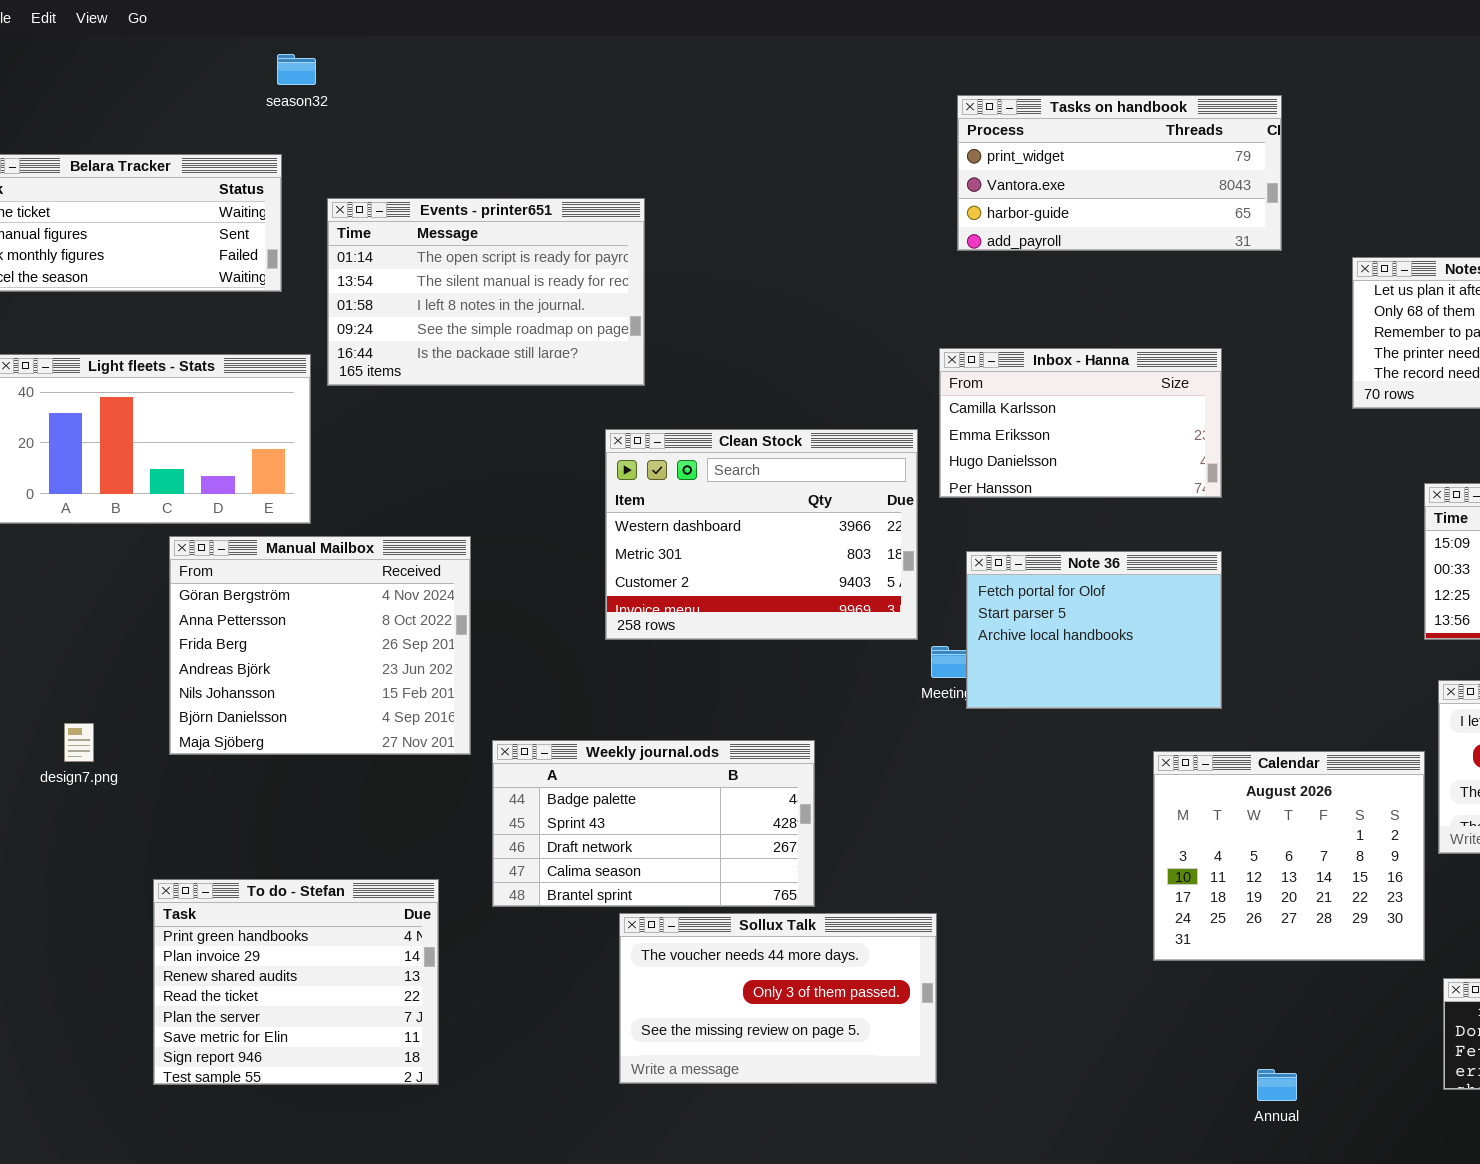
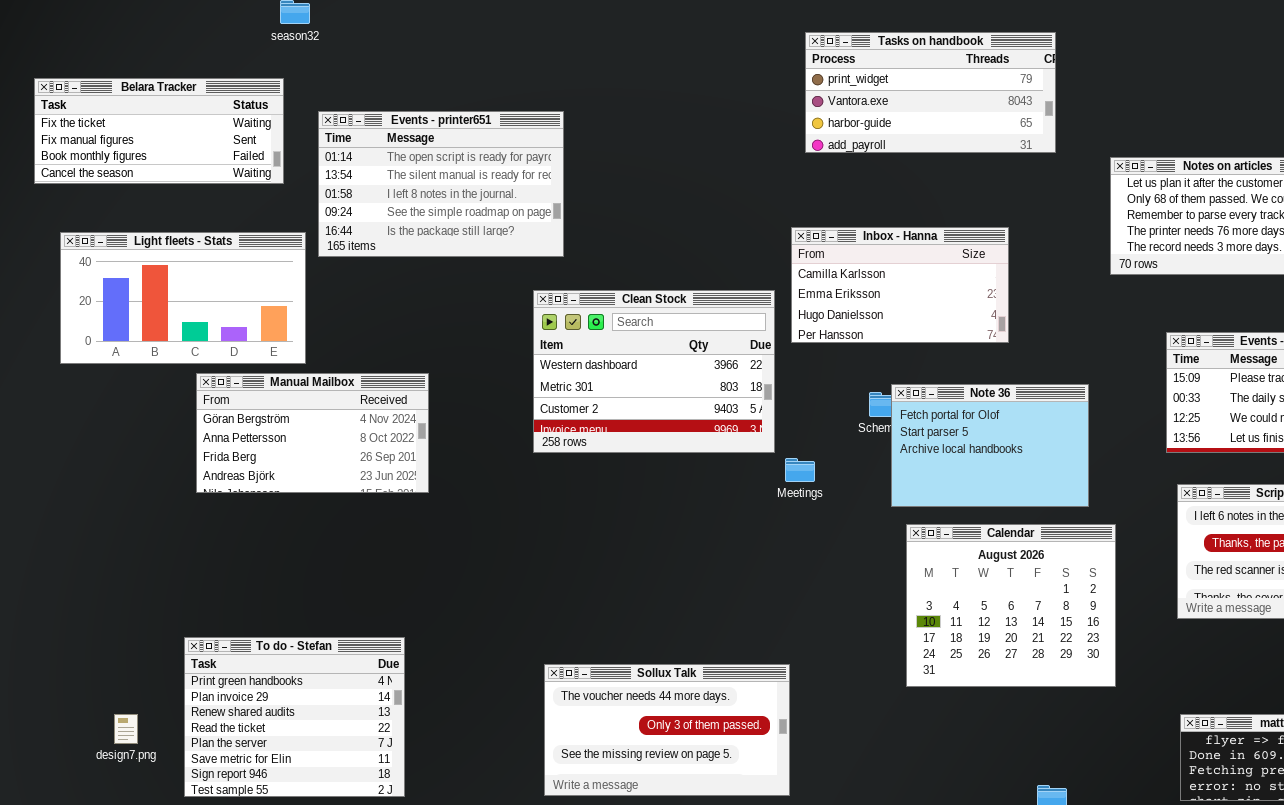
Manual Mailbox: [169,536,471,755] -> [196,373,429,493], resized
Note 36: [966,551,1222,709] -> [891,384,1089,507], moved
design7.png: [64,723,94,762] -> [114,714,138,744], moved
Weekly journal.ods: [492,740,815,907] -> none, closed
Calendar: [1153,751,1425,961] -> [906,524,1116,687], moved

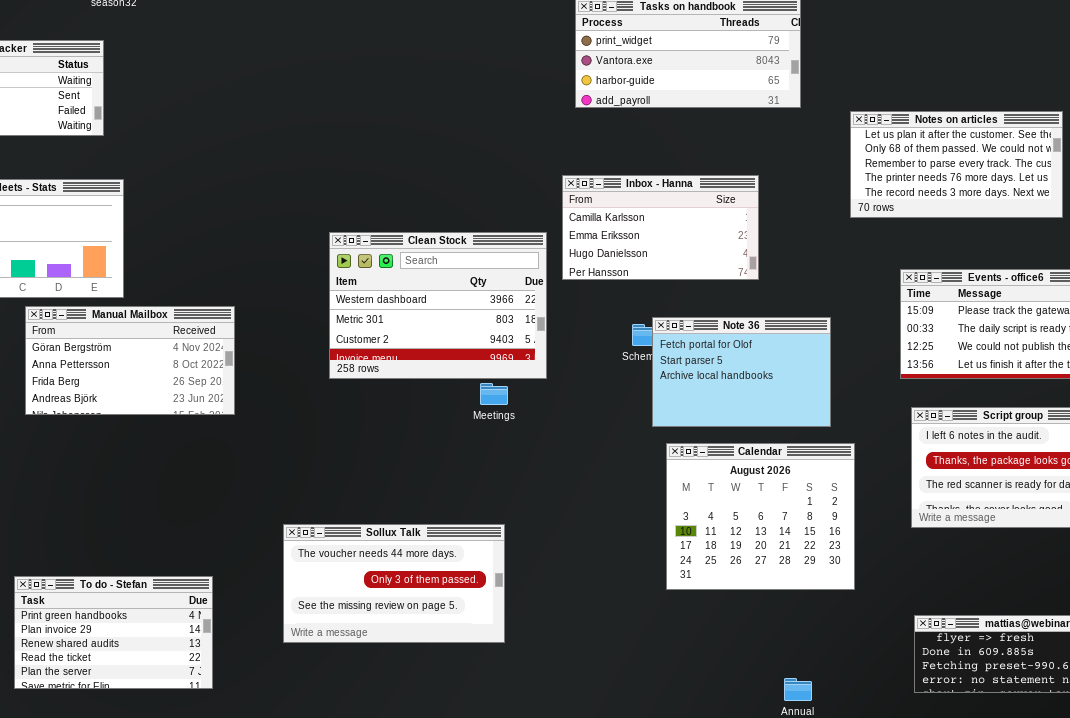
Events - printer651: [318,111,564,257] -> none, closed
Meetings: [785,458,815,482] -> [480,383,508,405], moved
To do - Stefan: [184,637,405,797] -> [14,576,213,689], resized
Sollux Talk: [544,664,790,796] -> [283,524,505,643], moved

